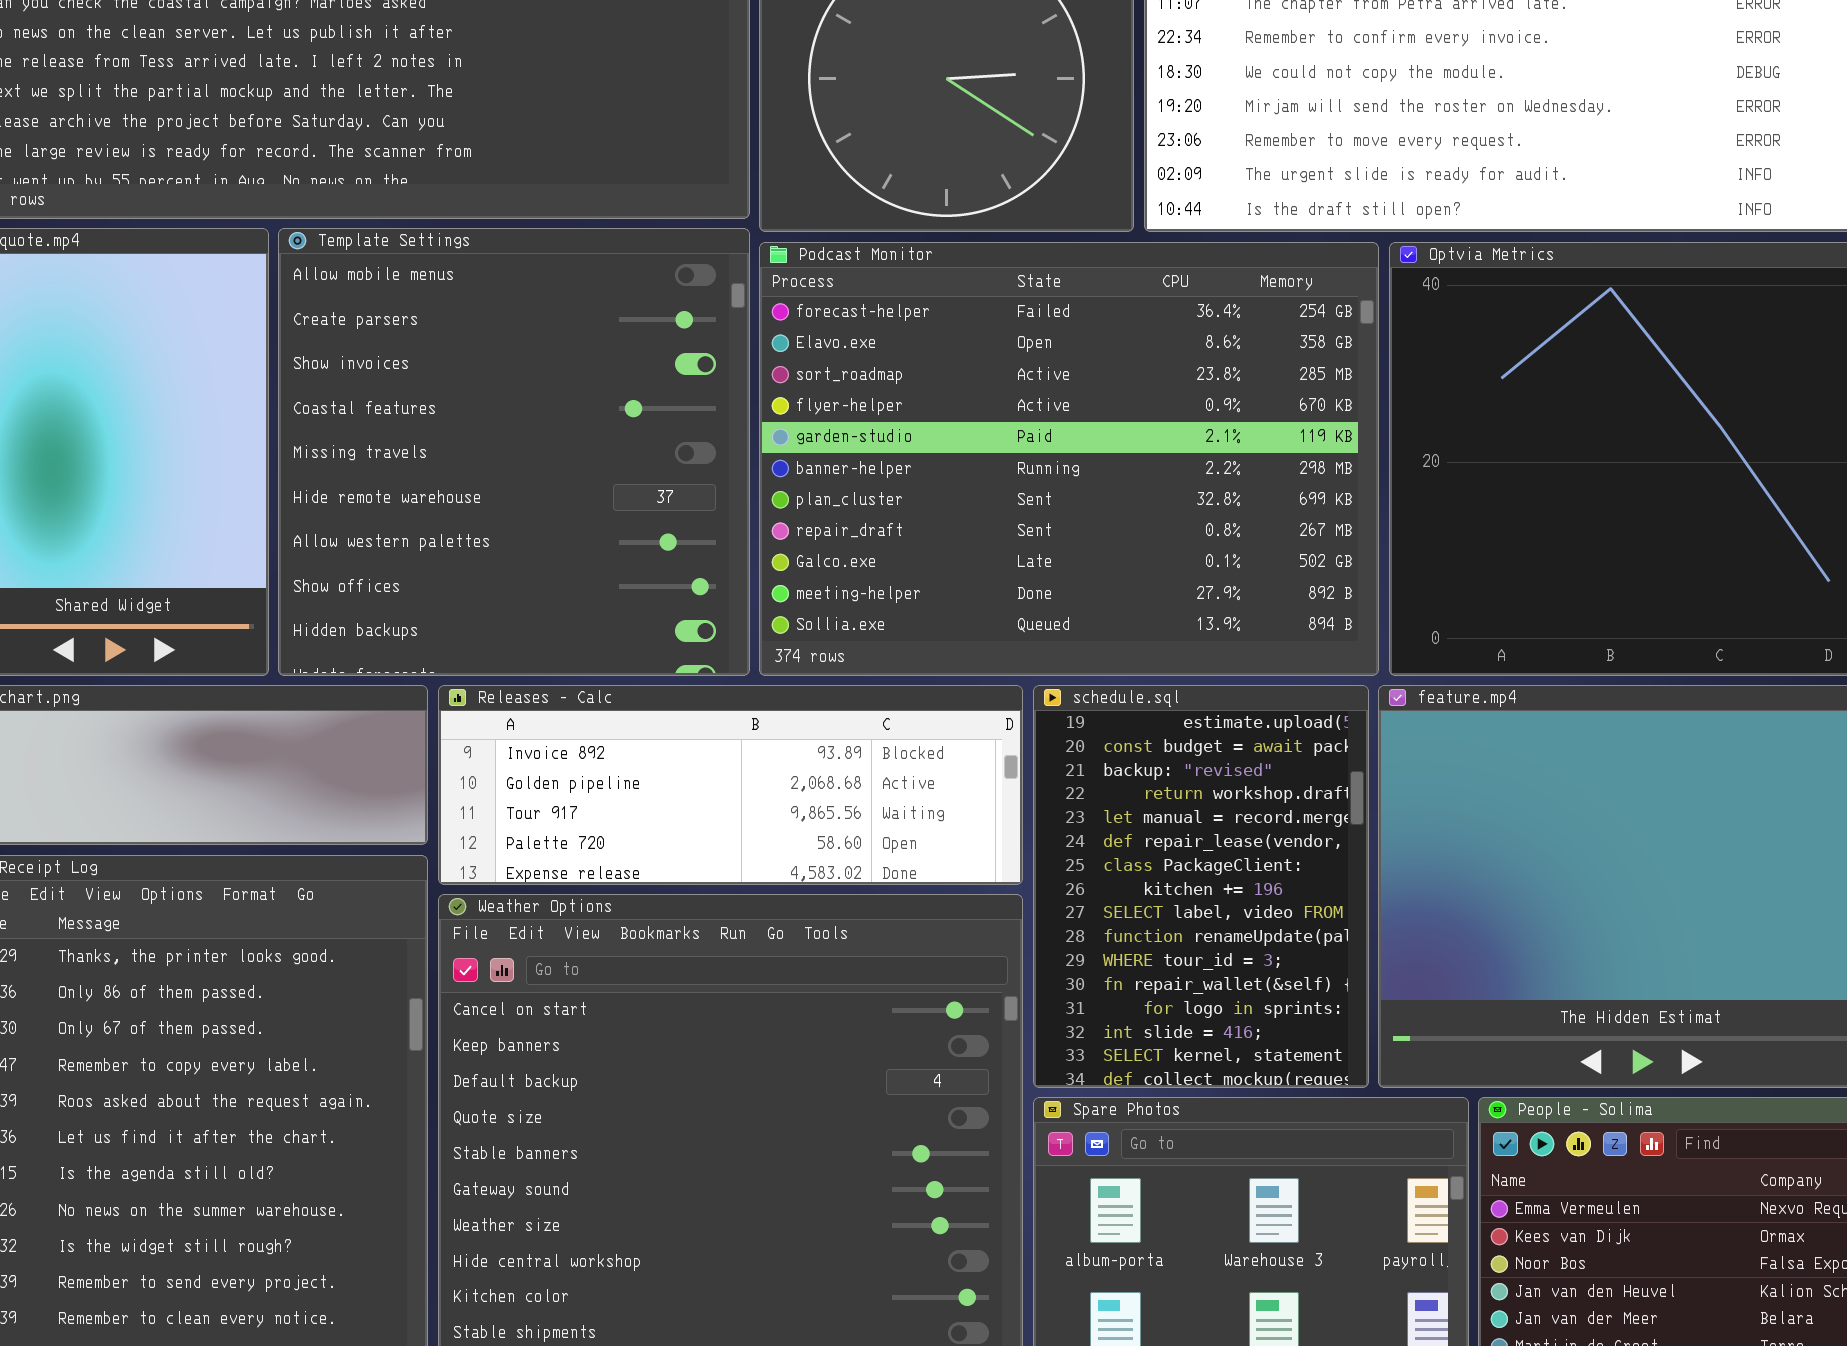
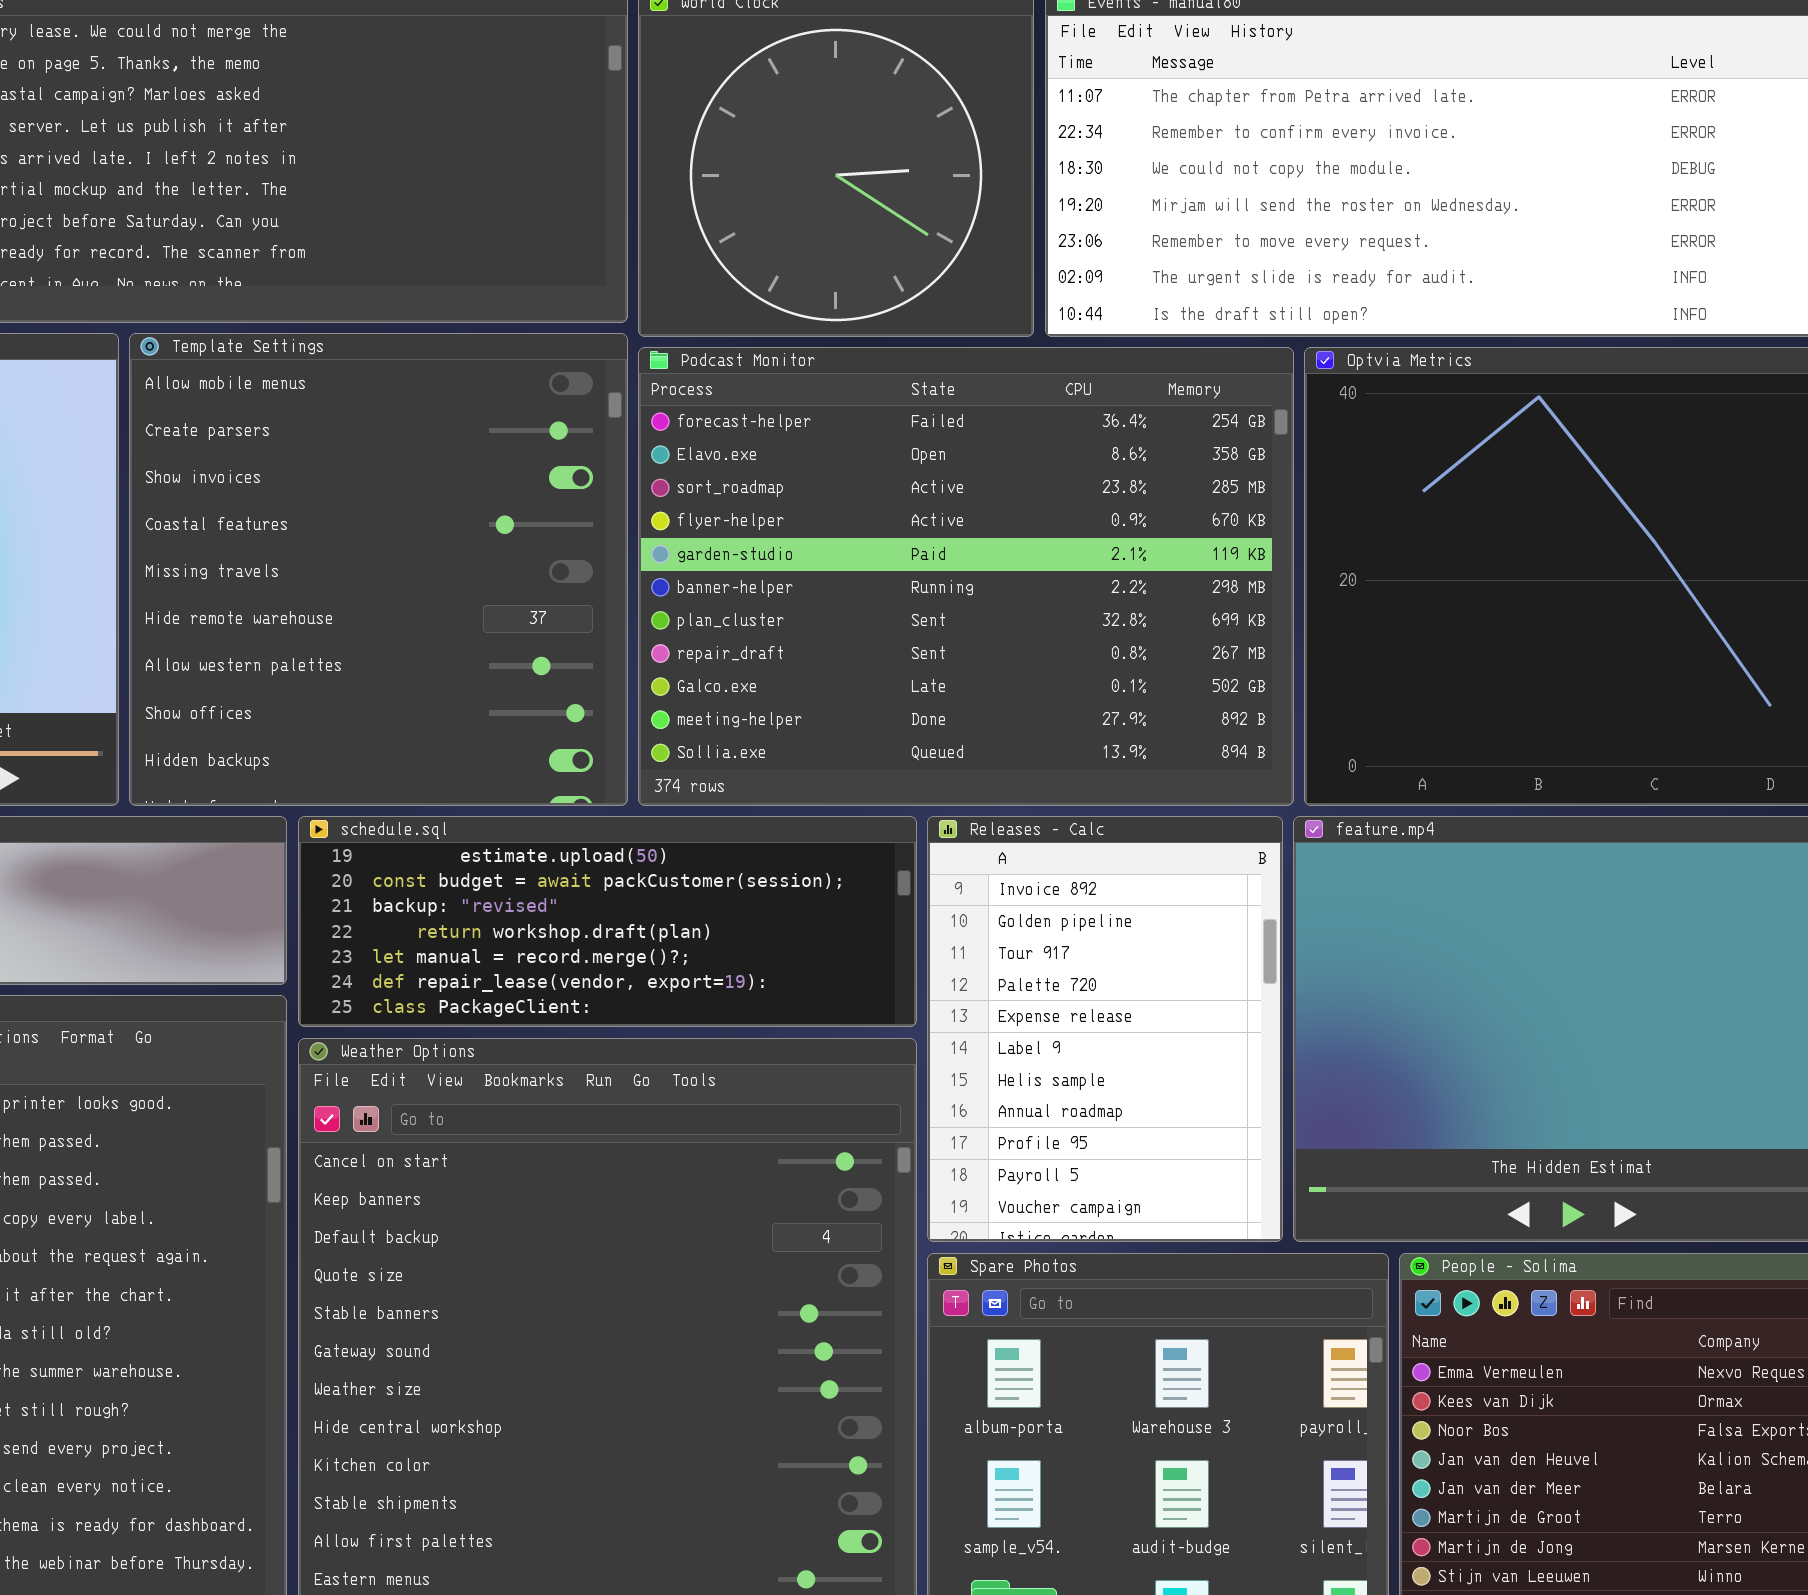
Releases - Calc: [438,685,1023,885] -> [927,816,1283,1242], moved, resized
schedule.sql: [1033,685,1369,1088] -> [298,816,917,1027], moved, resized

